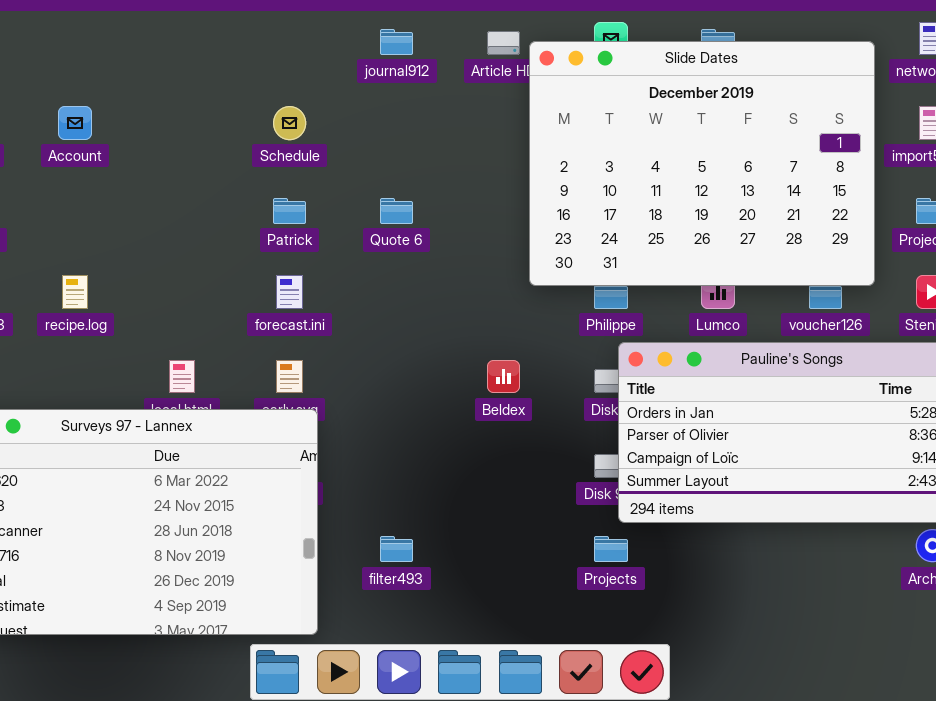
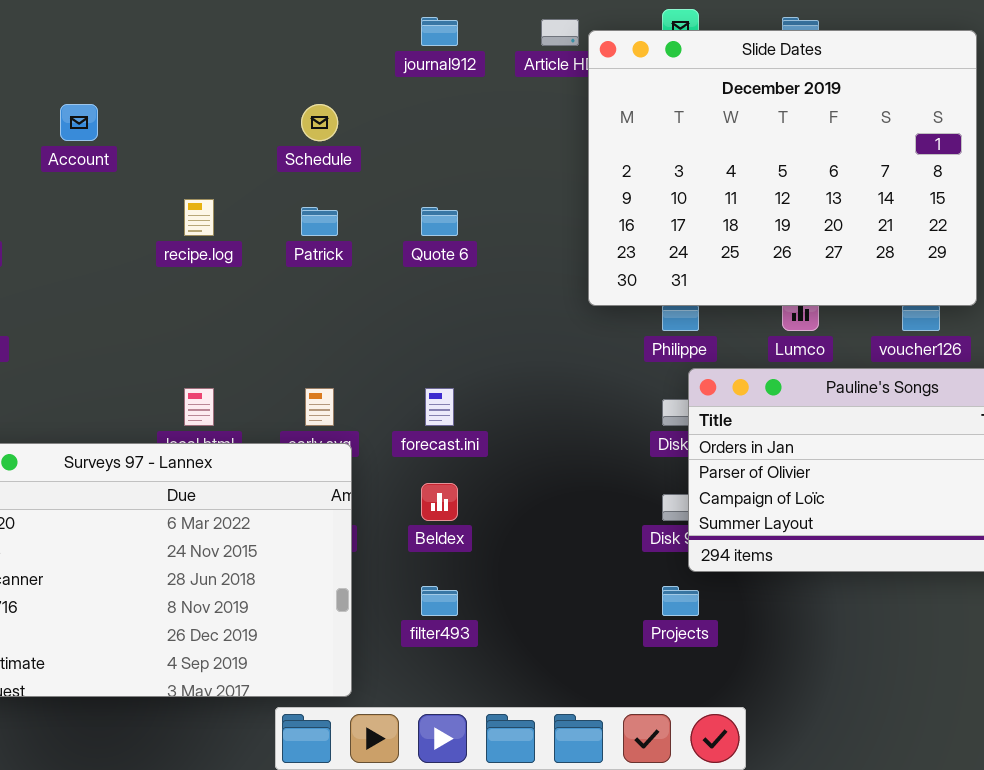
recipe.log: [62,275,88,309] -> [184,199,214,236], moved
forecast.ini: [276,275,303,309] -> [425,388,454,426], moved
Beldex: [487,360,520,393] -> [421,483,458,521], moved

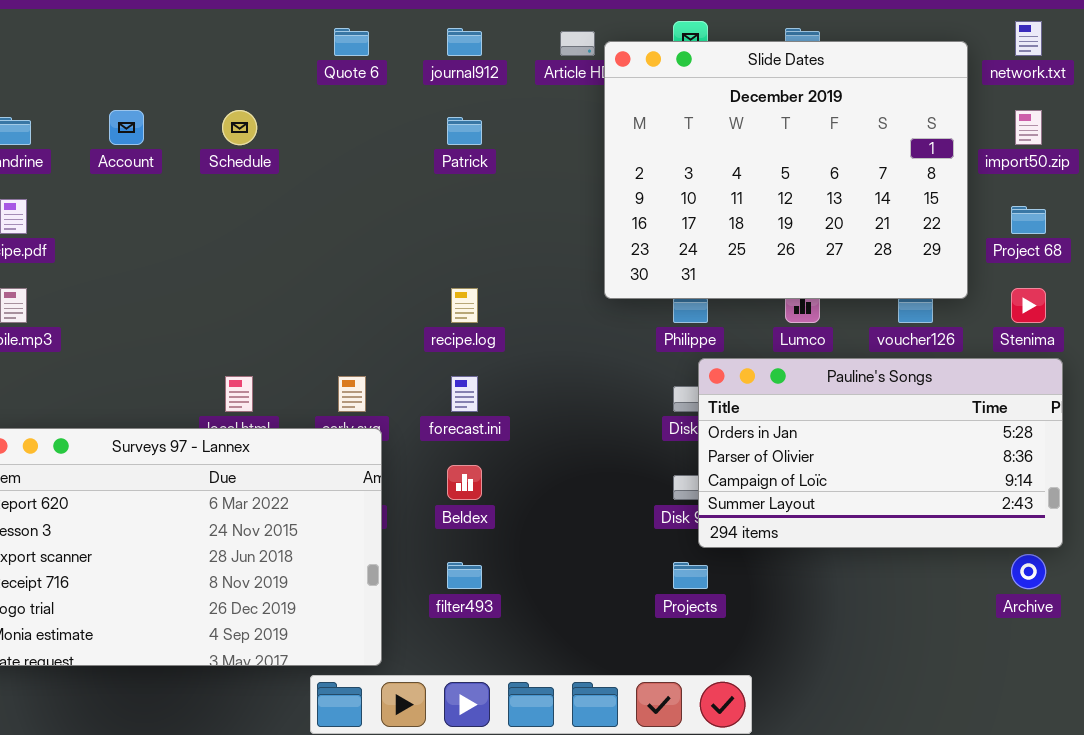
Schedule: [301,104,338,141] -> [222,110,257,145], moved
recipe.log: [184,199,214,236] -> [451,288,478,323], moved
Patrick: [301,207,338,236] -> [447,117,482,145], moved
Quote 6: [421,207,458,236] -> [334,28,369,56], moved

